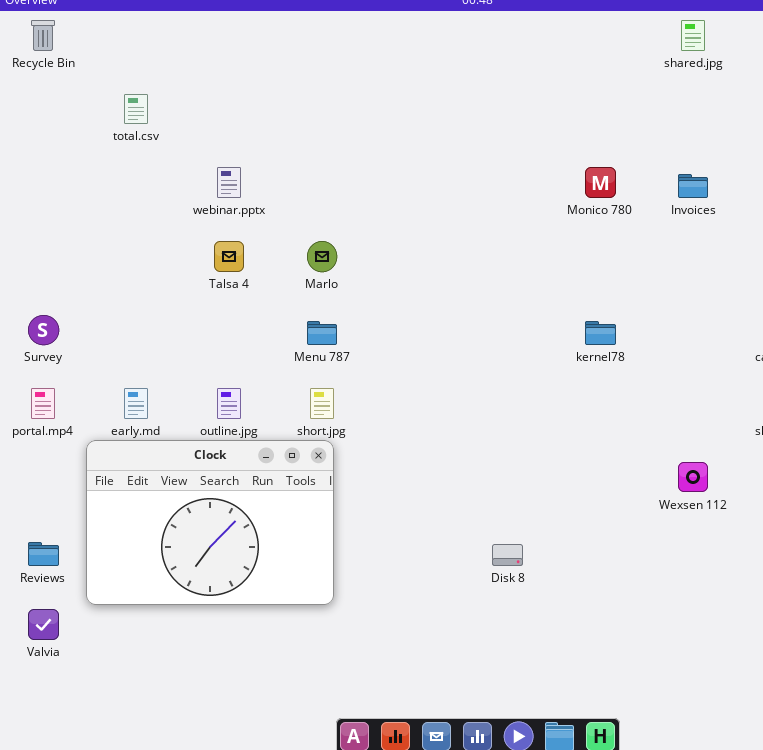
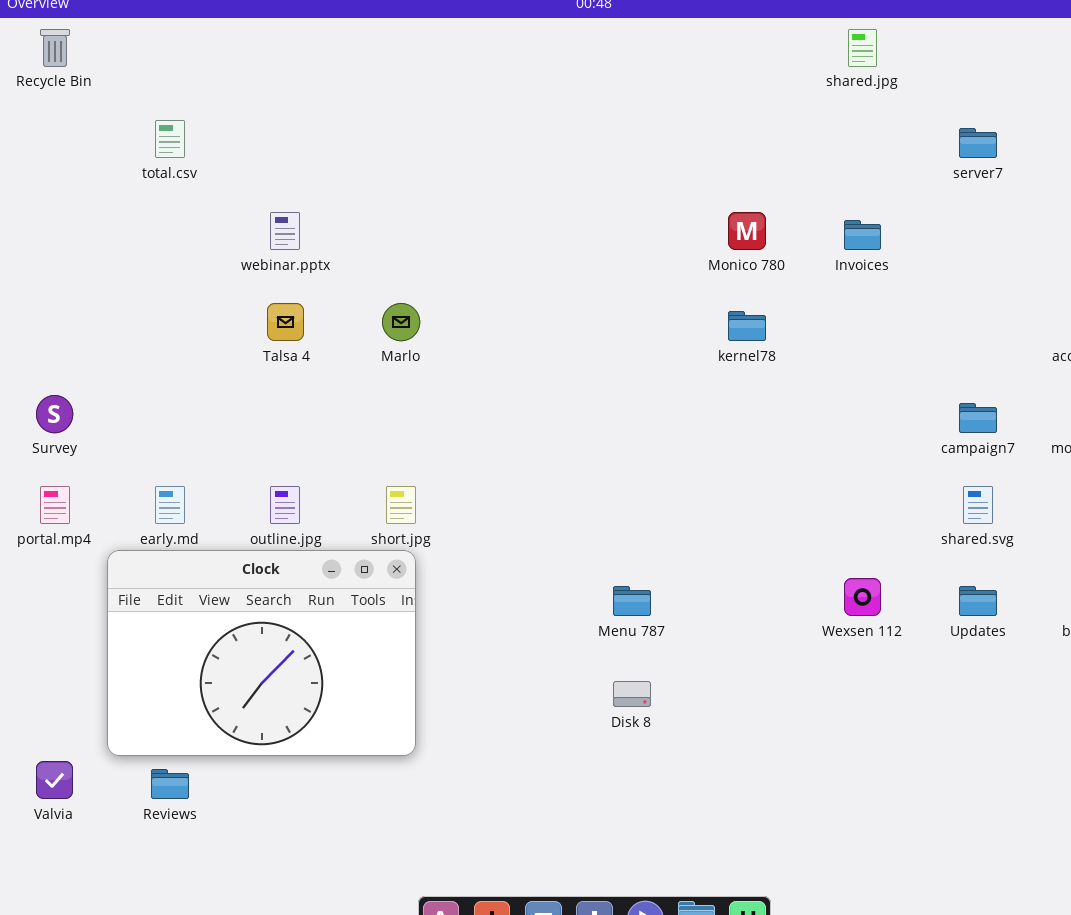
Menu 787: [307,321,337,345] -> [613,586,651,616], moved
kernel78: [585,321,616,345] -> [728,311,766,341], moved
Reviews: [28,542,59,566] -> [151,769,189,799], moved

